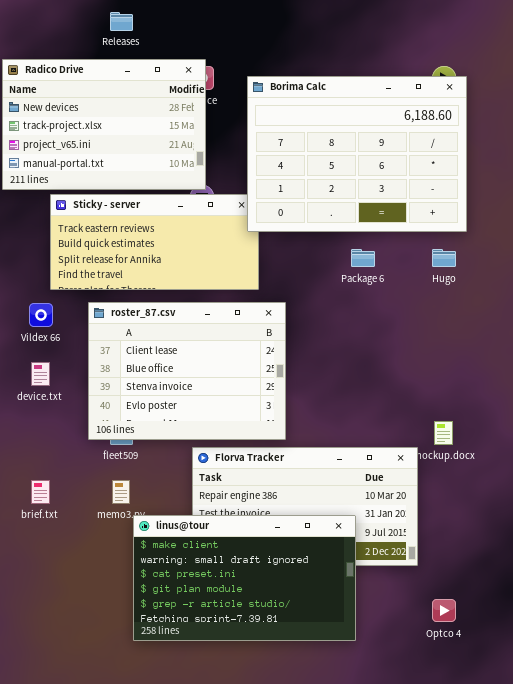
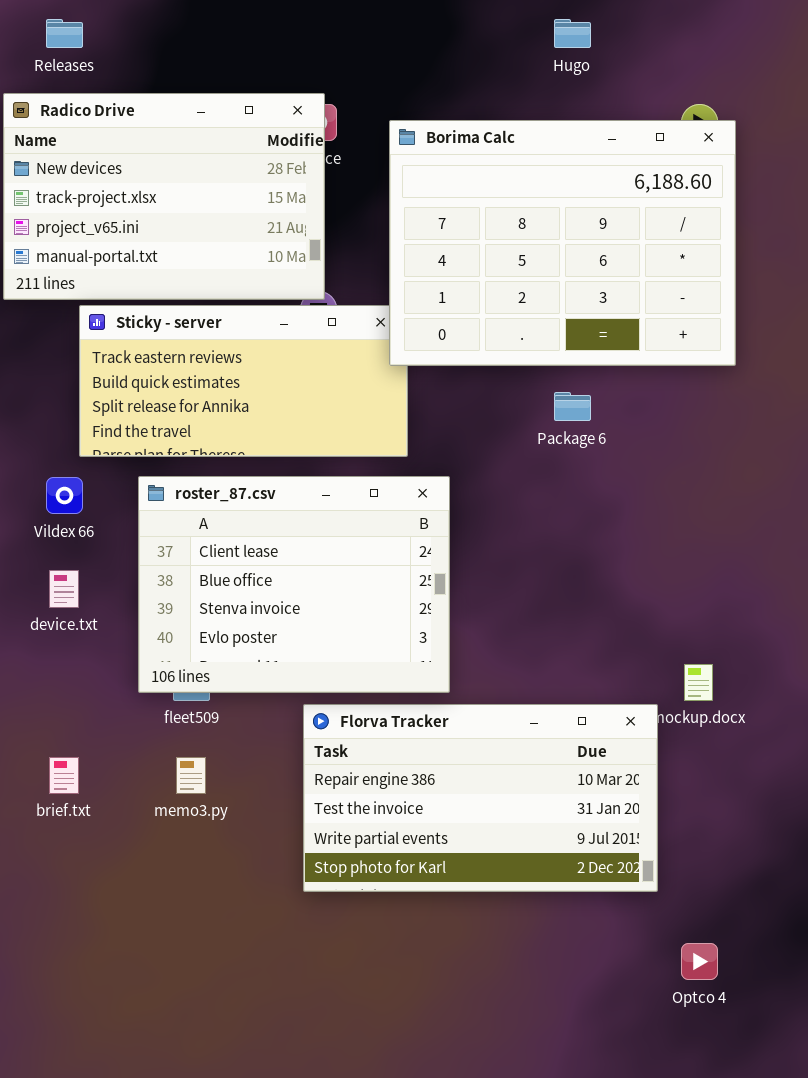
Releases: [110,12,133,31] -> [46,19,83,48], moved
Hugo: [432,249,456,267] -> [554,19,591,48], moved
linus@tour: [133,515,356,641] -> none, closed

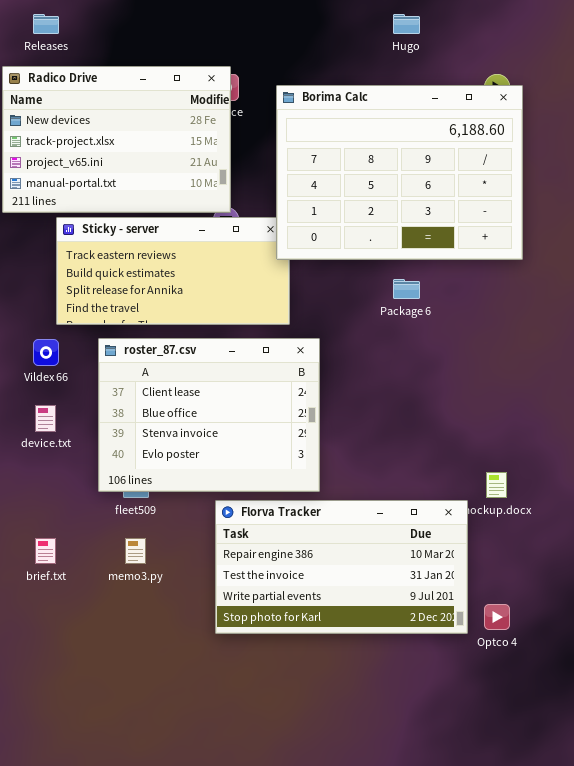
Optco 4: [681,943,718,980] -> [484,604,510,630], moved

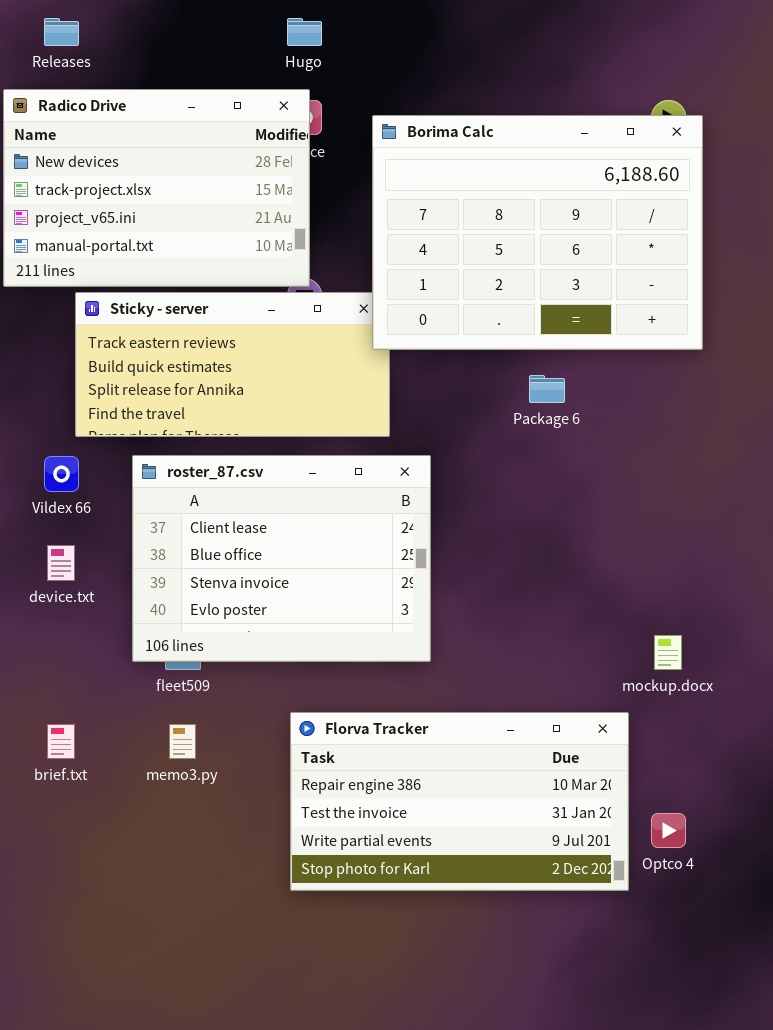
Hugo: [393,14,420,34] -> [287,18,322,46], moved
Florva Tracker: [215,500,468,634] -> [290,712,629,891], moved

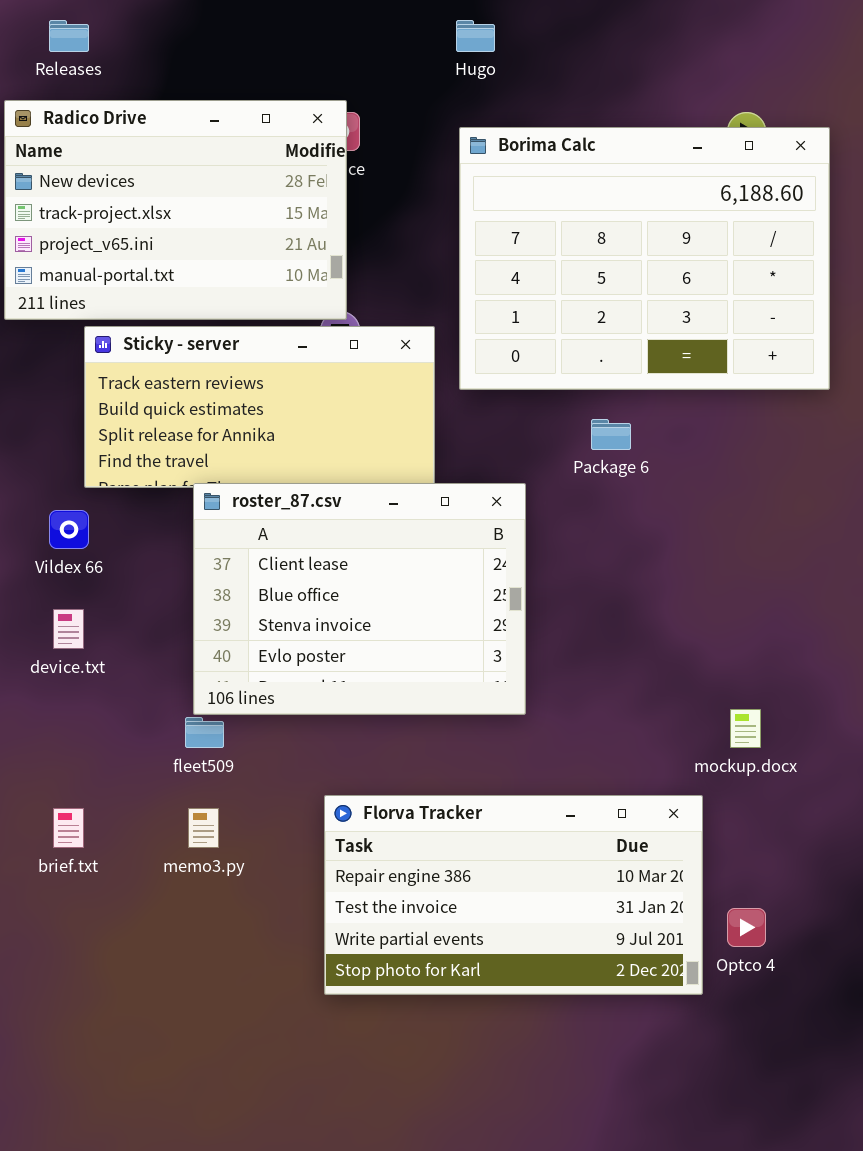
Hugo: [287,18,322,46] -> [456,20,495,52], moved
Borima Calc: [372,115,703,350] -> [459,127,830,390], moved
roster_87.csv: [132,455,431,662] -> [193,483,526,715], moved

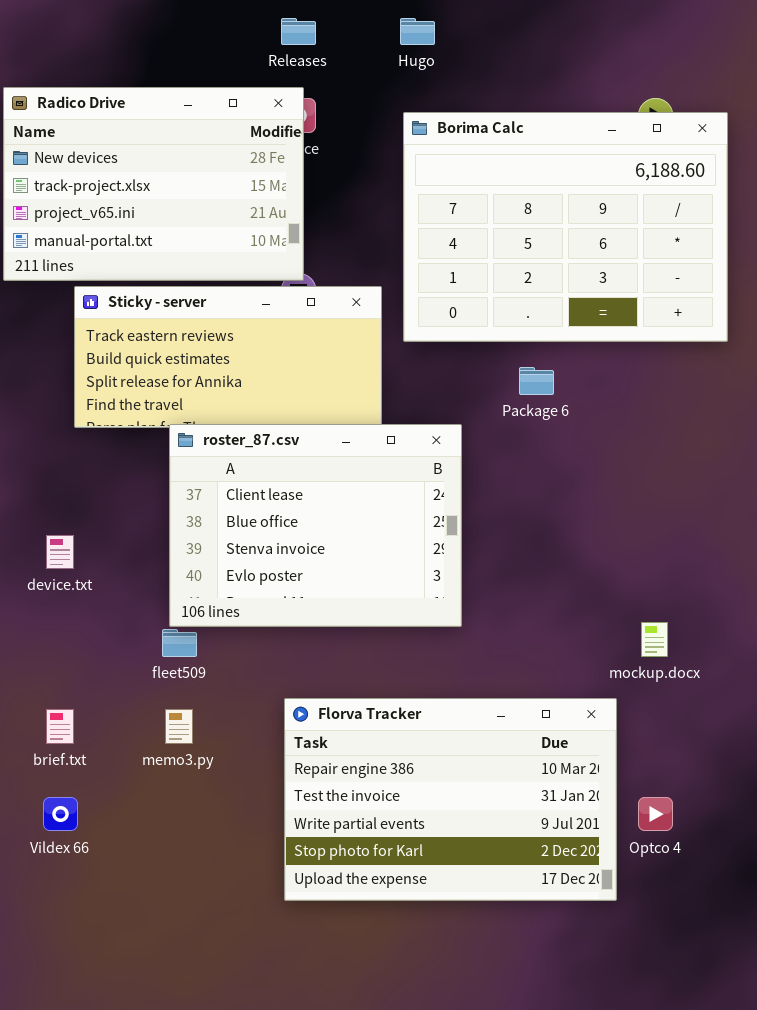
Releases: [49,20,89,52] -> [281,18,316,45], moved
Vildex 66: [49,510,89,549] -> [43,797,78,831], moved
Florva Tracker: [324,795,703,995] -> [284,698,617,901], resized

